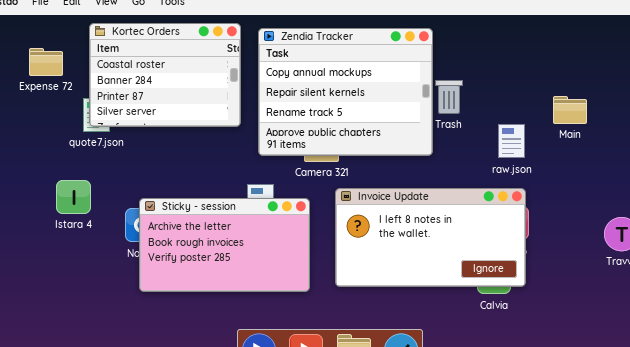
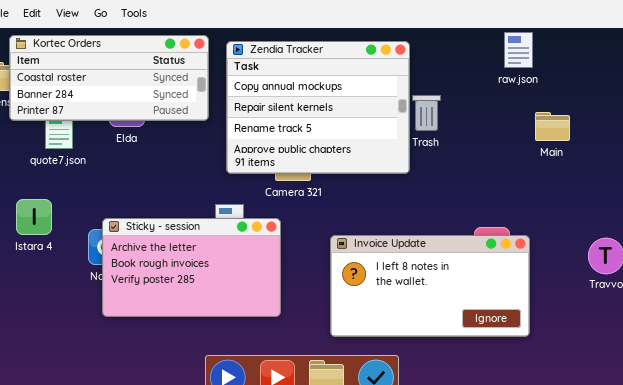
Kortec Orders: [89,23,241,127] -> [9,35,209,121], resized
raw.json: [498,124,525,158] -> [504,32,533,68], moved
Invoice Update: [335,188,526,287] -> [330,235,530,337], moved

